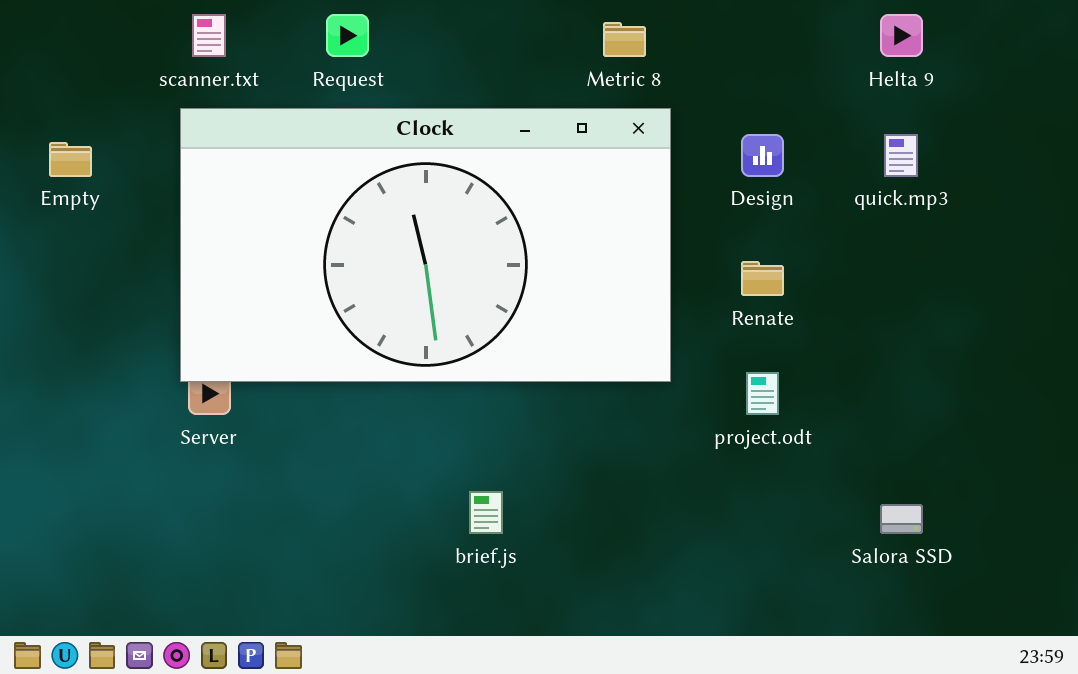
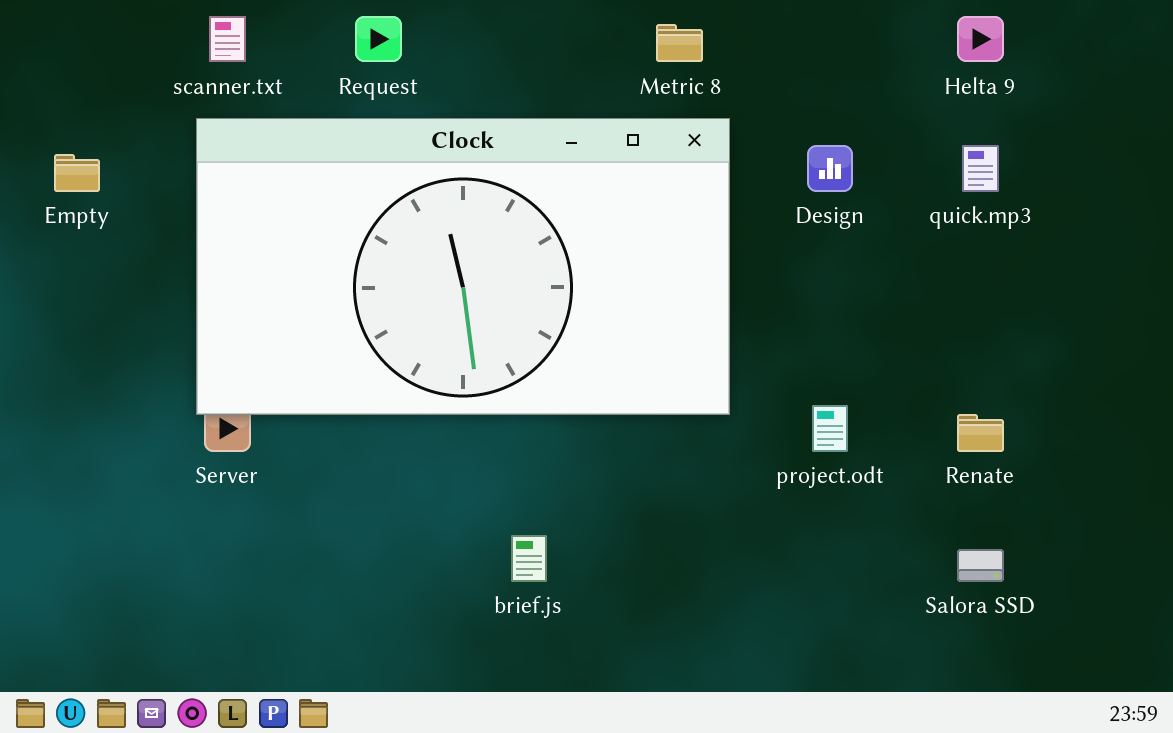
Renate: [741,261,784,296] -> [957,414,1004,452], moved

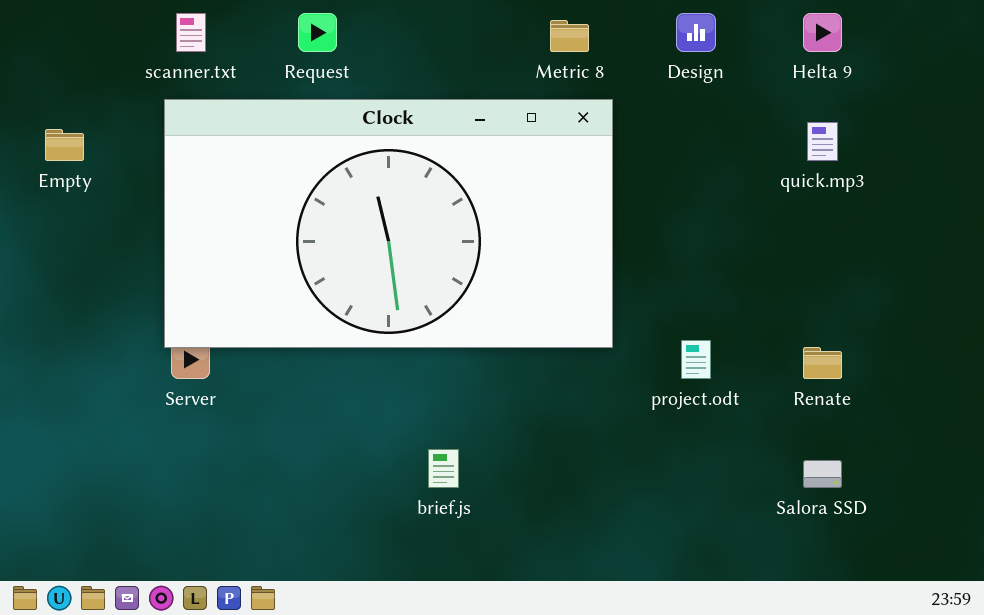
Design: [807,145,853,192] -> [676,13,716,52], moved

